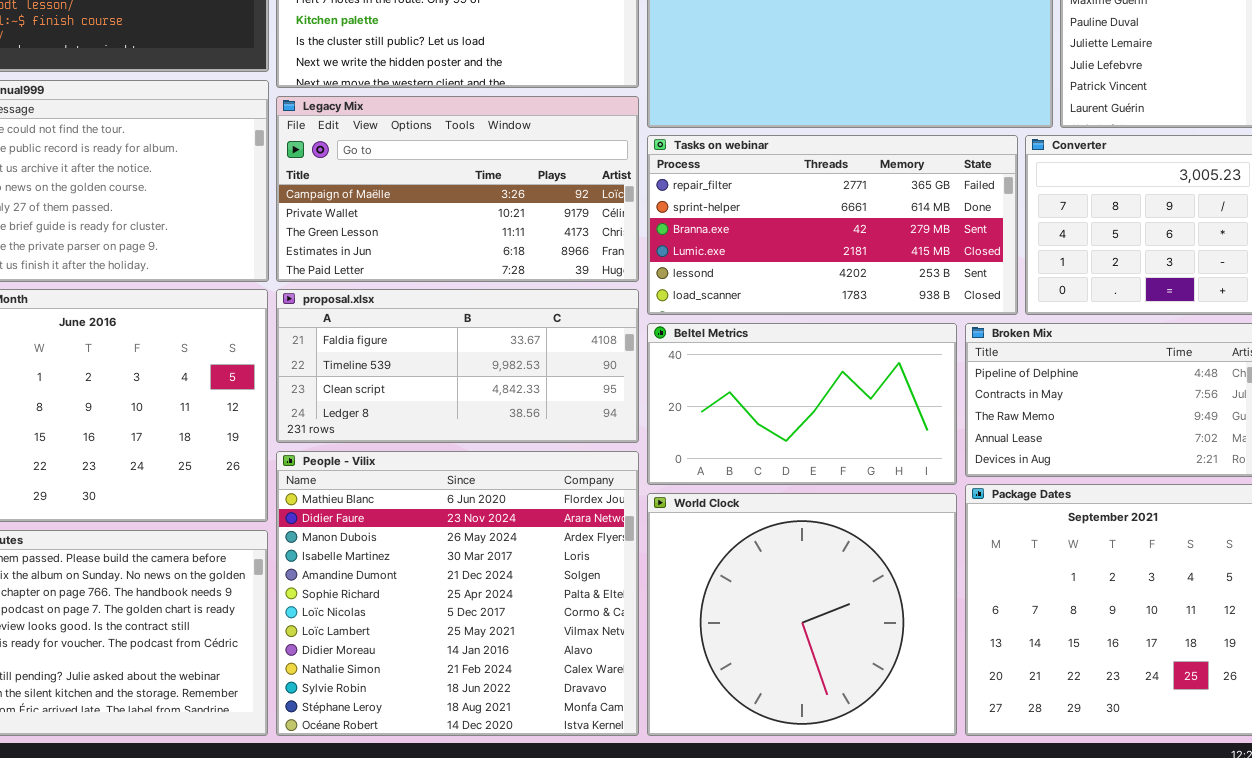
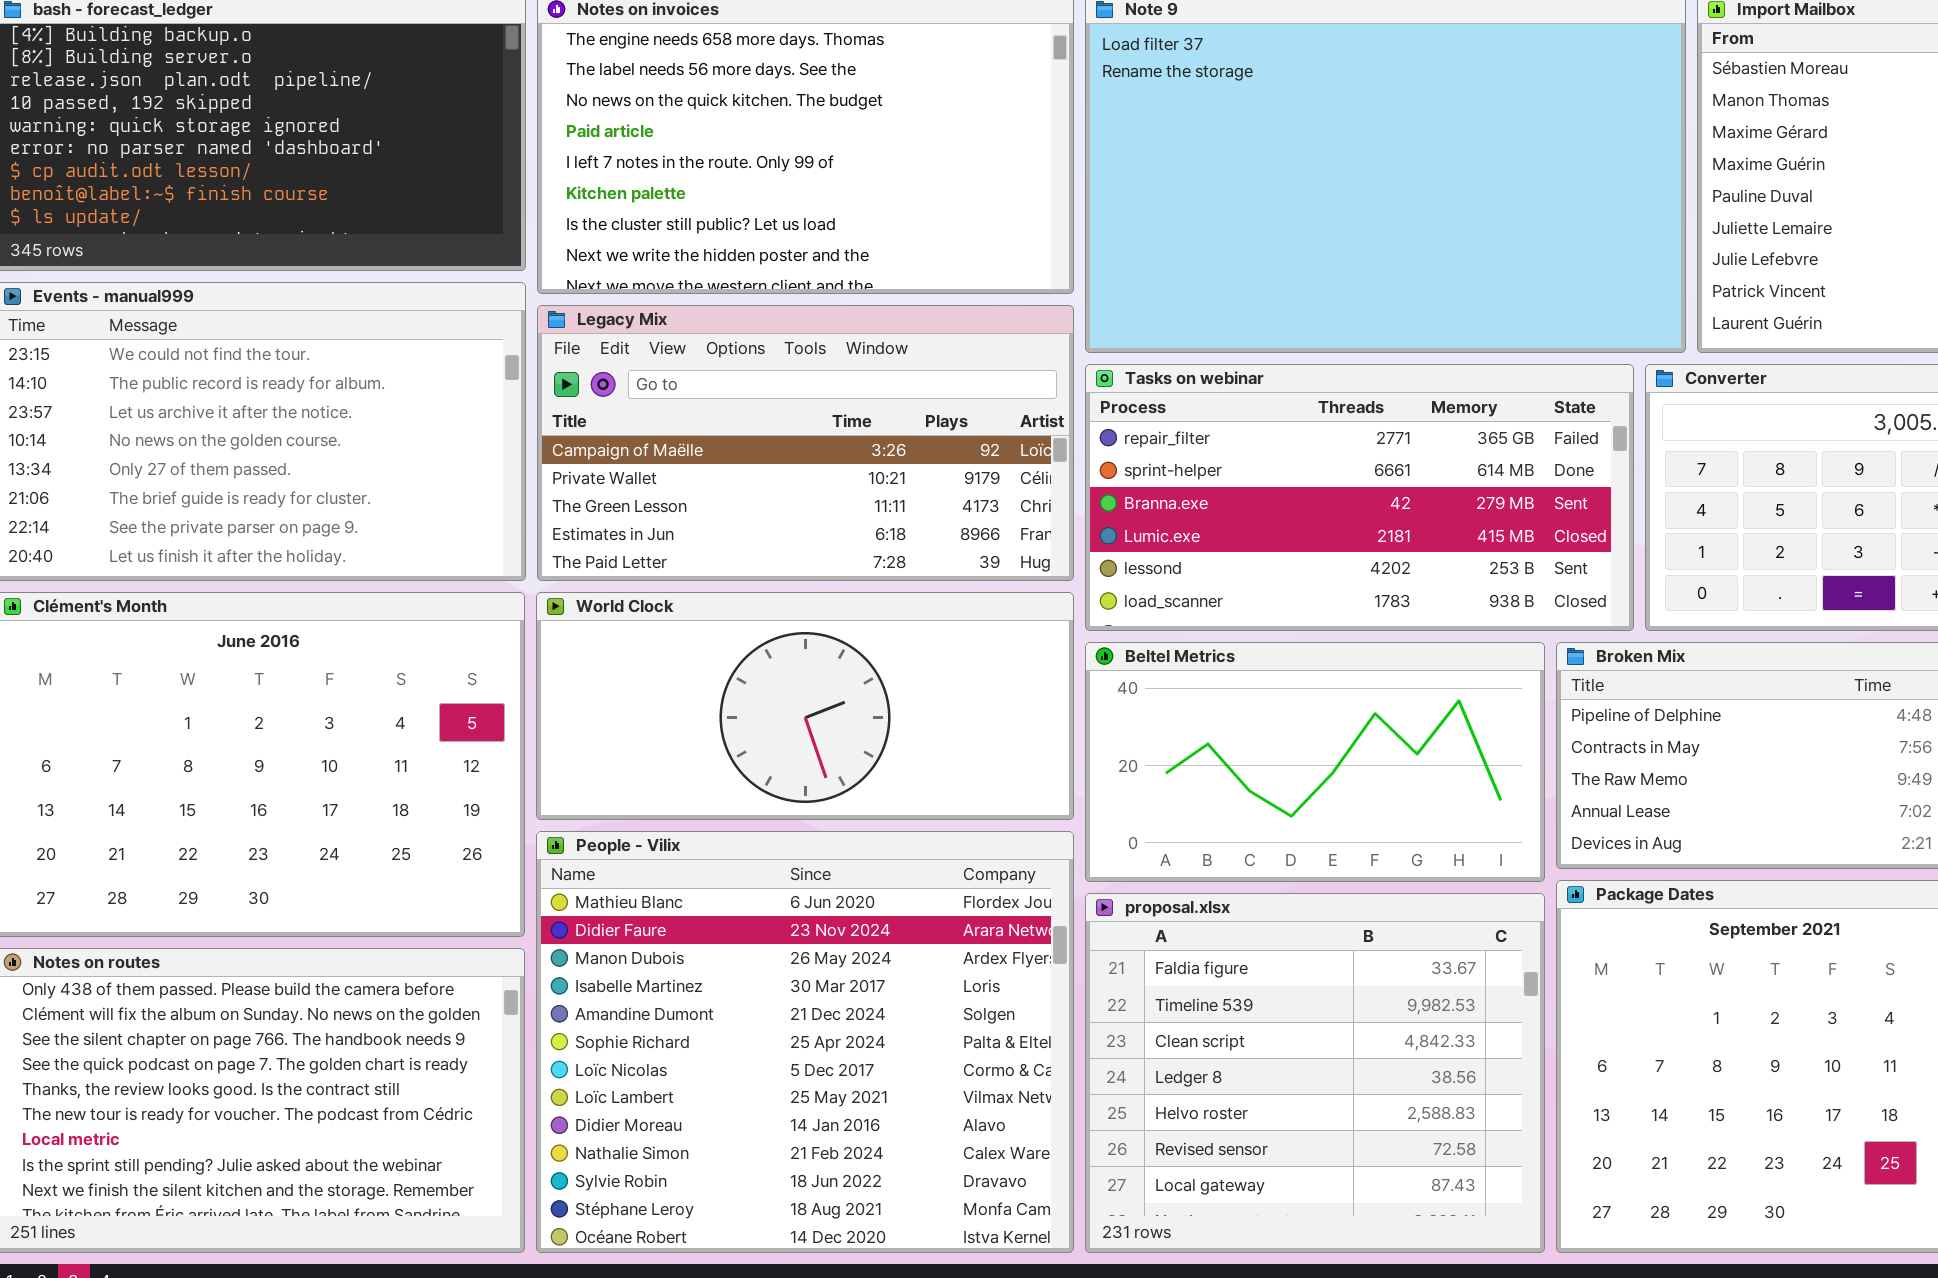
proposal.xlsx: [276,289,639,443] -> [1085,893,1545,1253], moved, resized
World Clock: [647,493,957,736] -> [536,592,1074,820], moved, resized

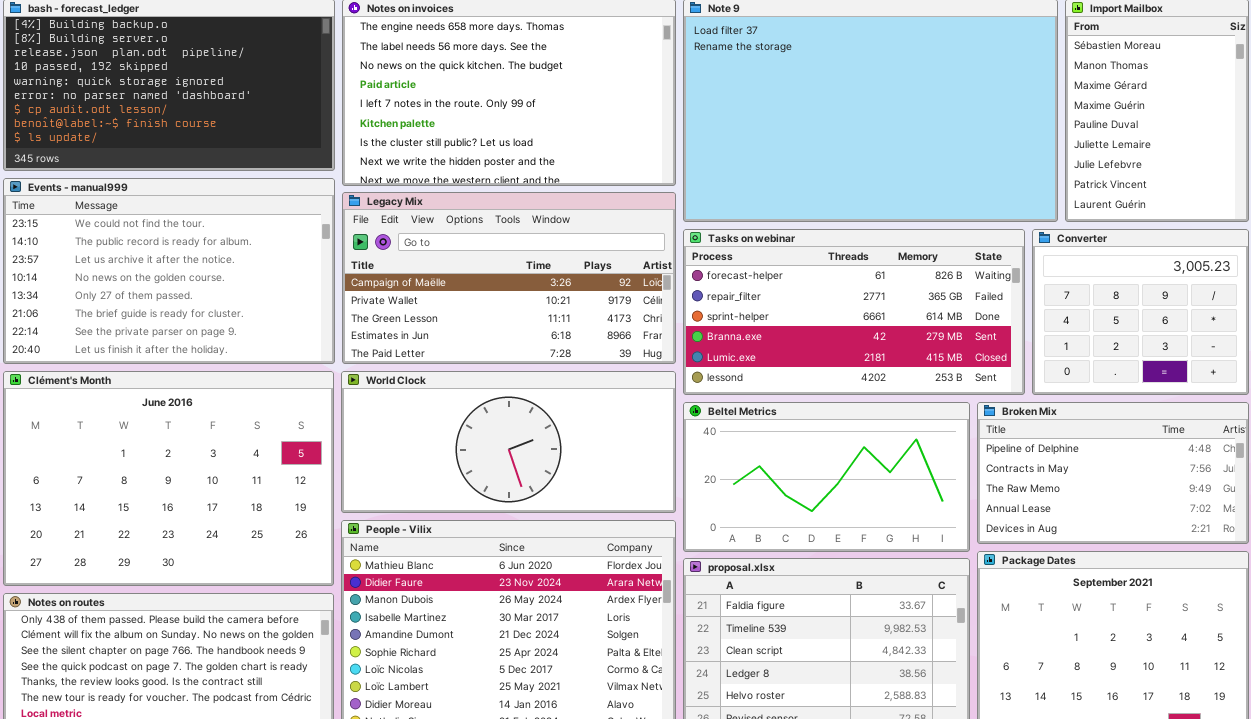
Tasks on webinar: [1085,364,1634,631] -> [683,229,1025,395], scrolled up 1 row

